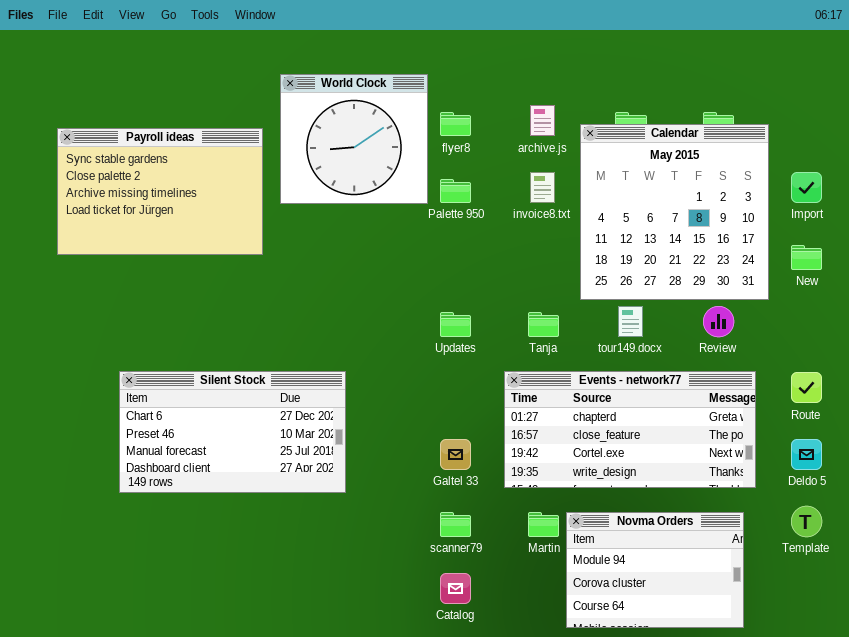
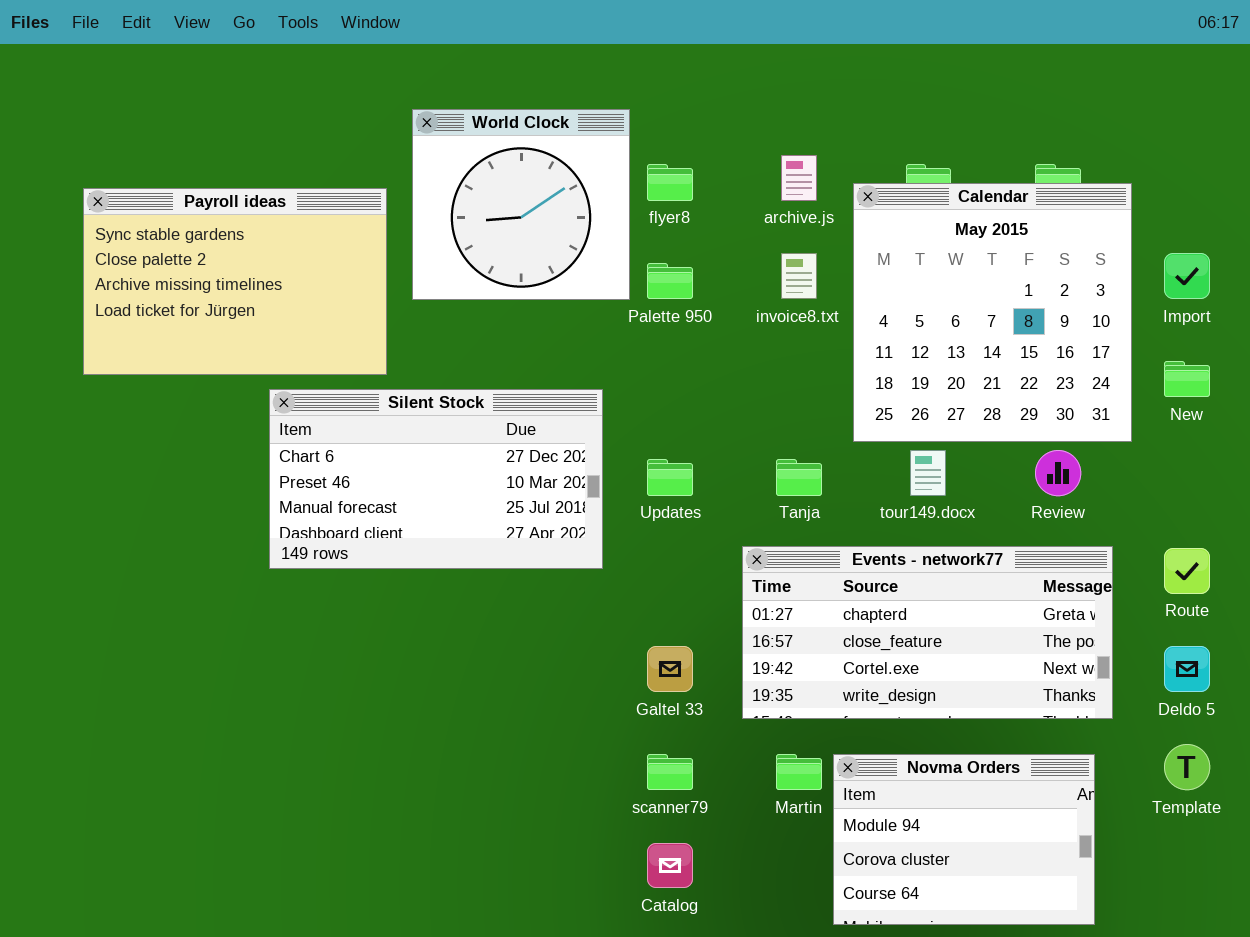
Silent Stock: [119,371,346,493] -> [269,389,603,569], moved

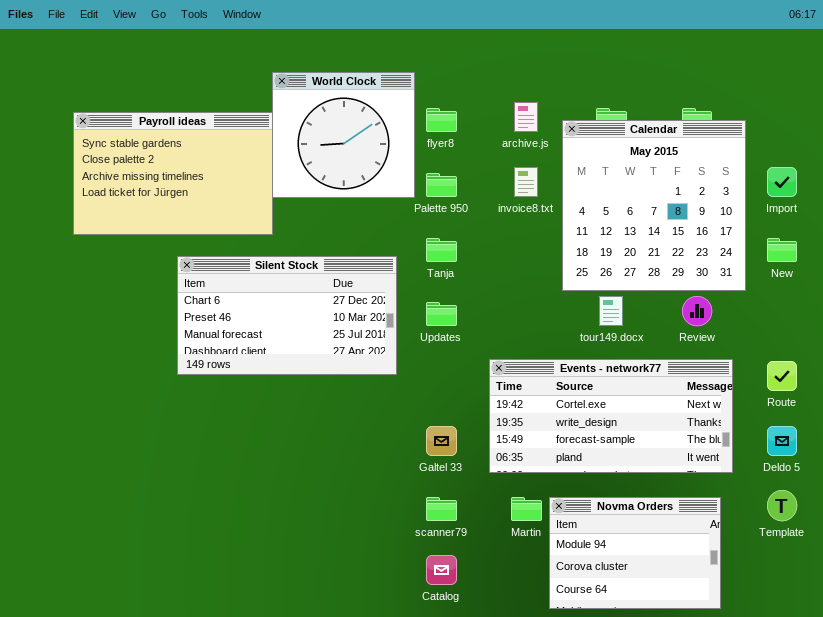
Payroll ideas: [83,188,387,375] -> [73,112,273,235], moved
Tanja: [776,459,822,496] -> [426,238,457,262], moved
Events - network77: [742,546,1113,719] -> [489,359,733,473], scrolled down 2 rows

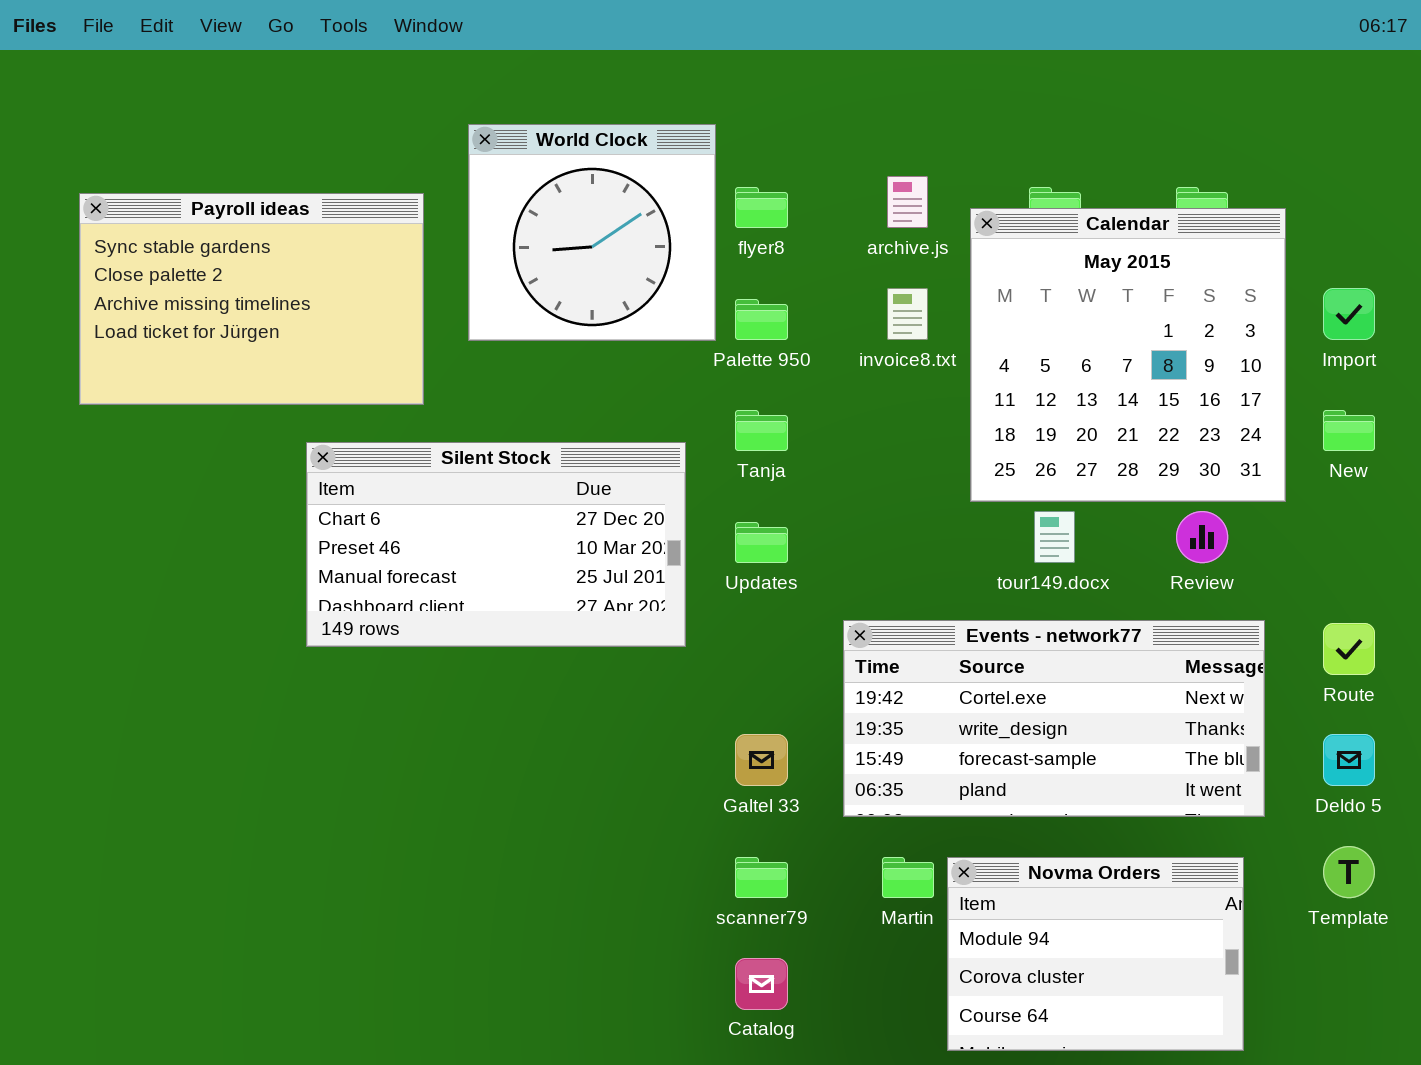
Payroll ideas: [73,112,273,235] -> [79,193,424,405], moved

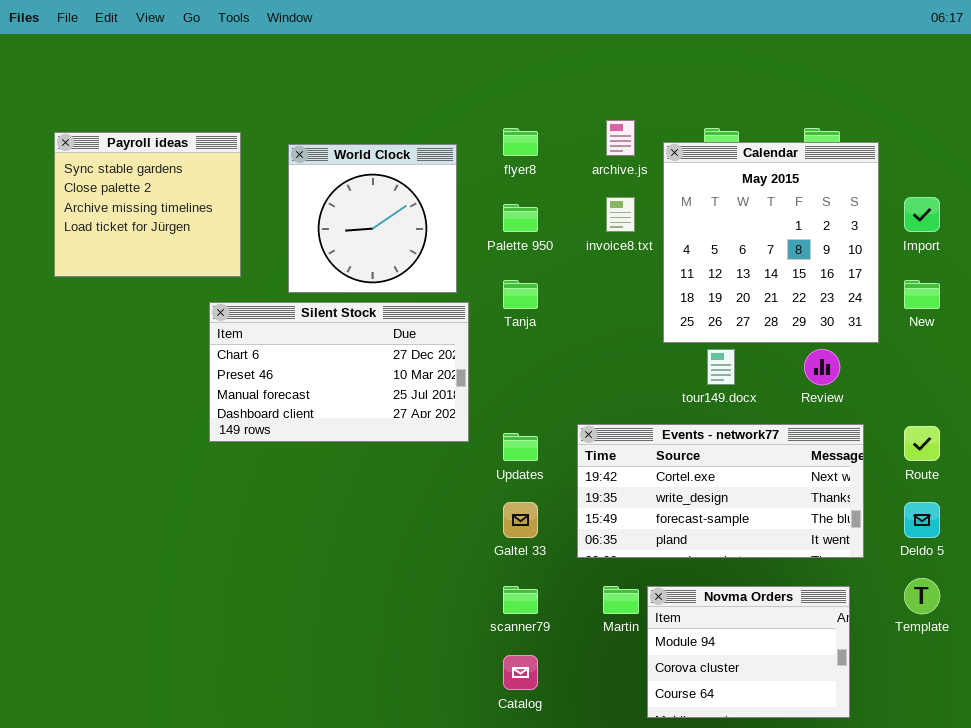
World Clock: [468,124,716,341] -> [288,144,457,293], moved
Payroll ideas: [79,193,424,405] -> [54,132,241,277], resized
Updates: [735,522,788,563] -> [503,433,538,461], moved

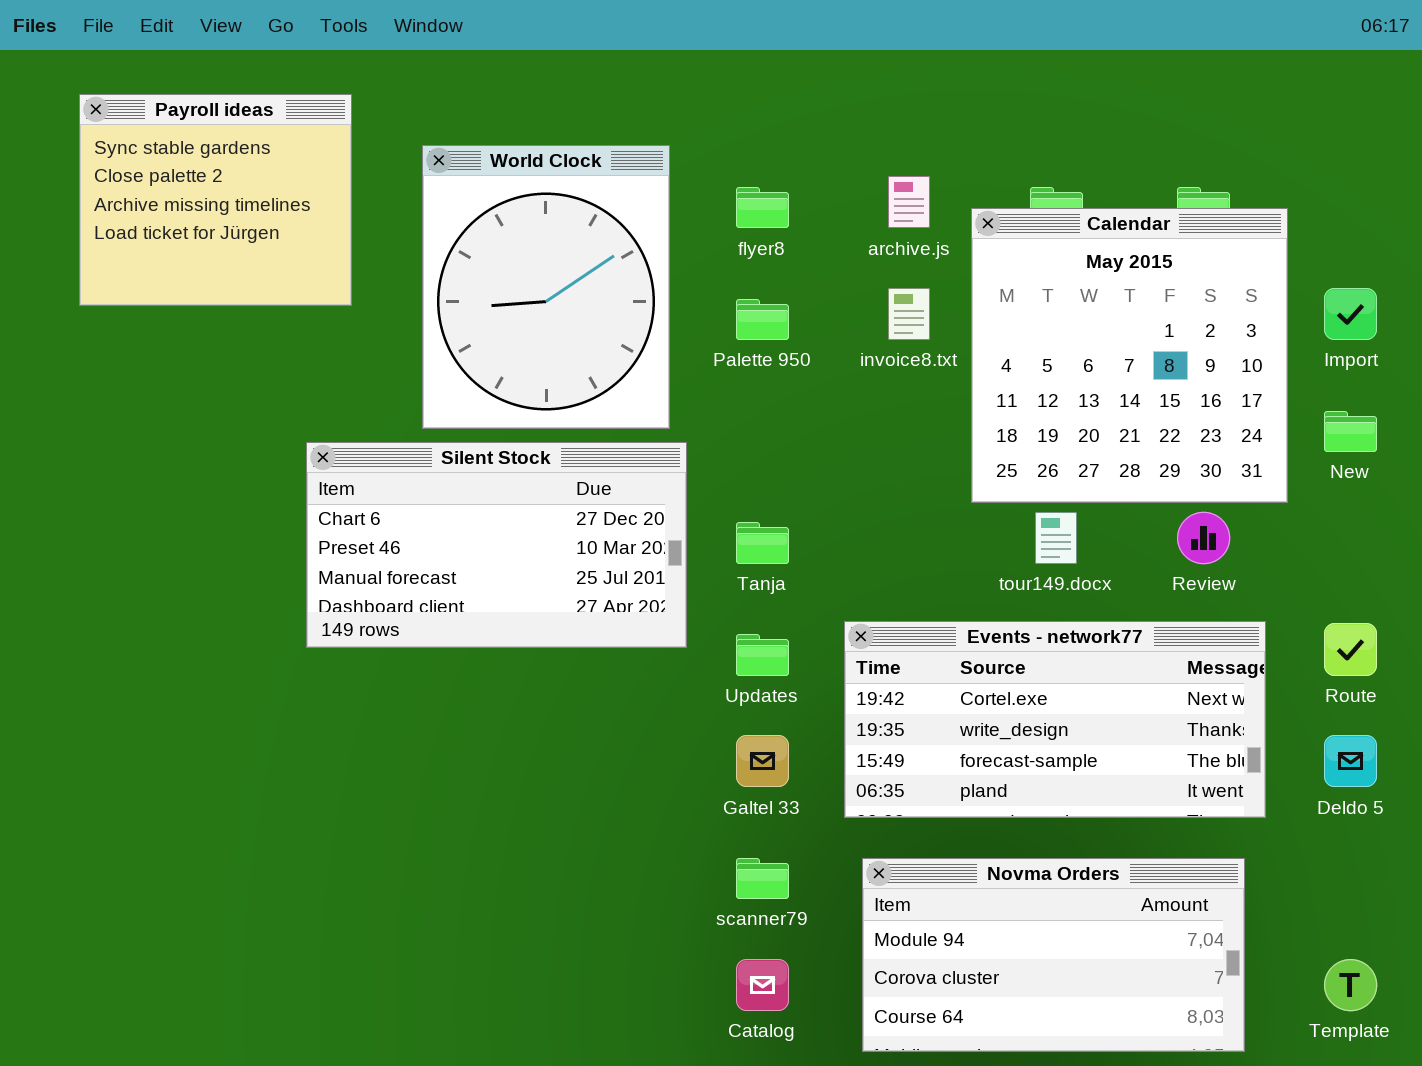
Payroll ideas: [54,132,241,277] -> [79,94,352,306], moved
World Clock: [288,144,457,293] -> [422,145,670,429], resized
Tanja: [503,280,538,309] -> [736,522,789,564], moved
Template: [904,578,940,614] -> [1324,959,1377,1011], moved
Novma Orders: [647,586,850,718] -> [862,858,1245,1052], resized

